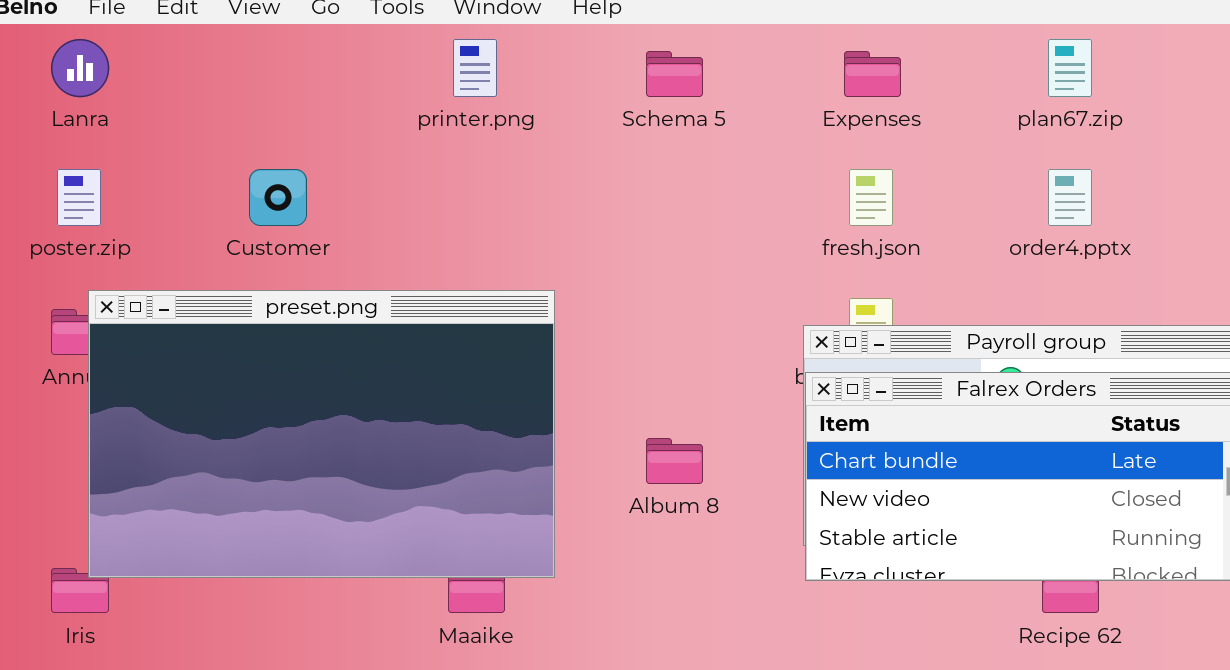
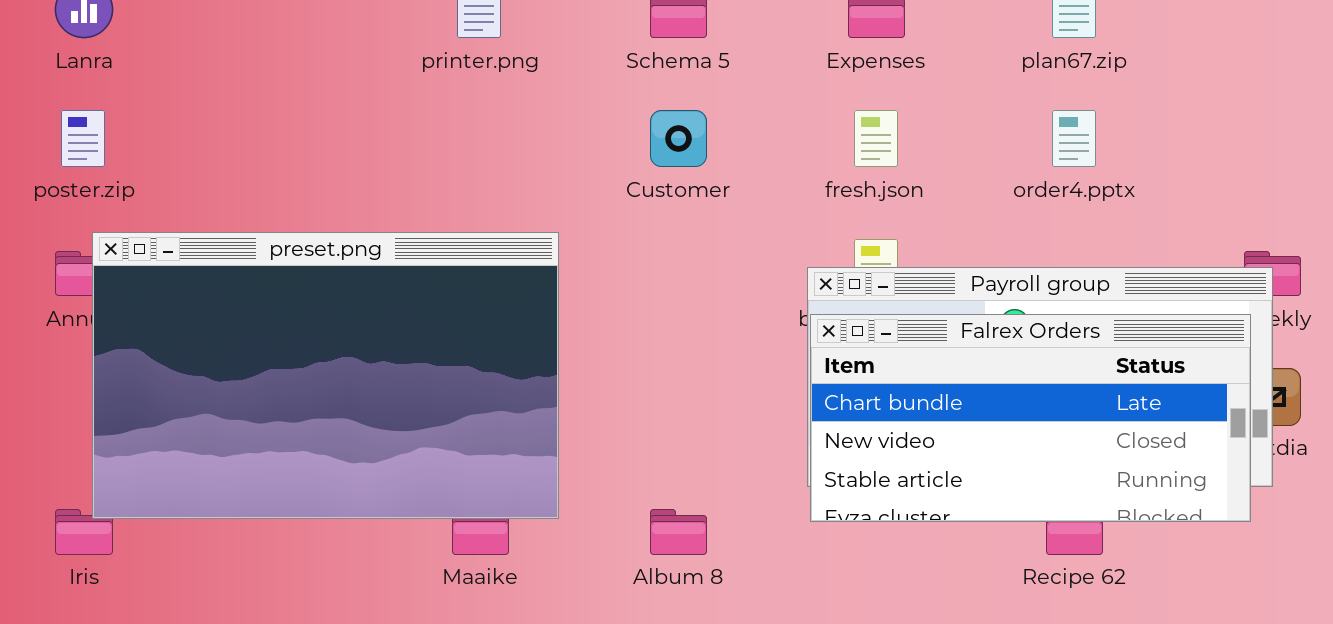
Customer: [249,169,307,226] -> [650,110,707,167], moved
Album 8: [646,438,703,484] -> [650,509,707,555], moved

